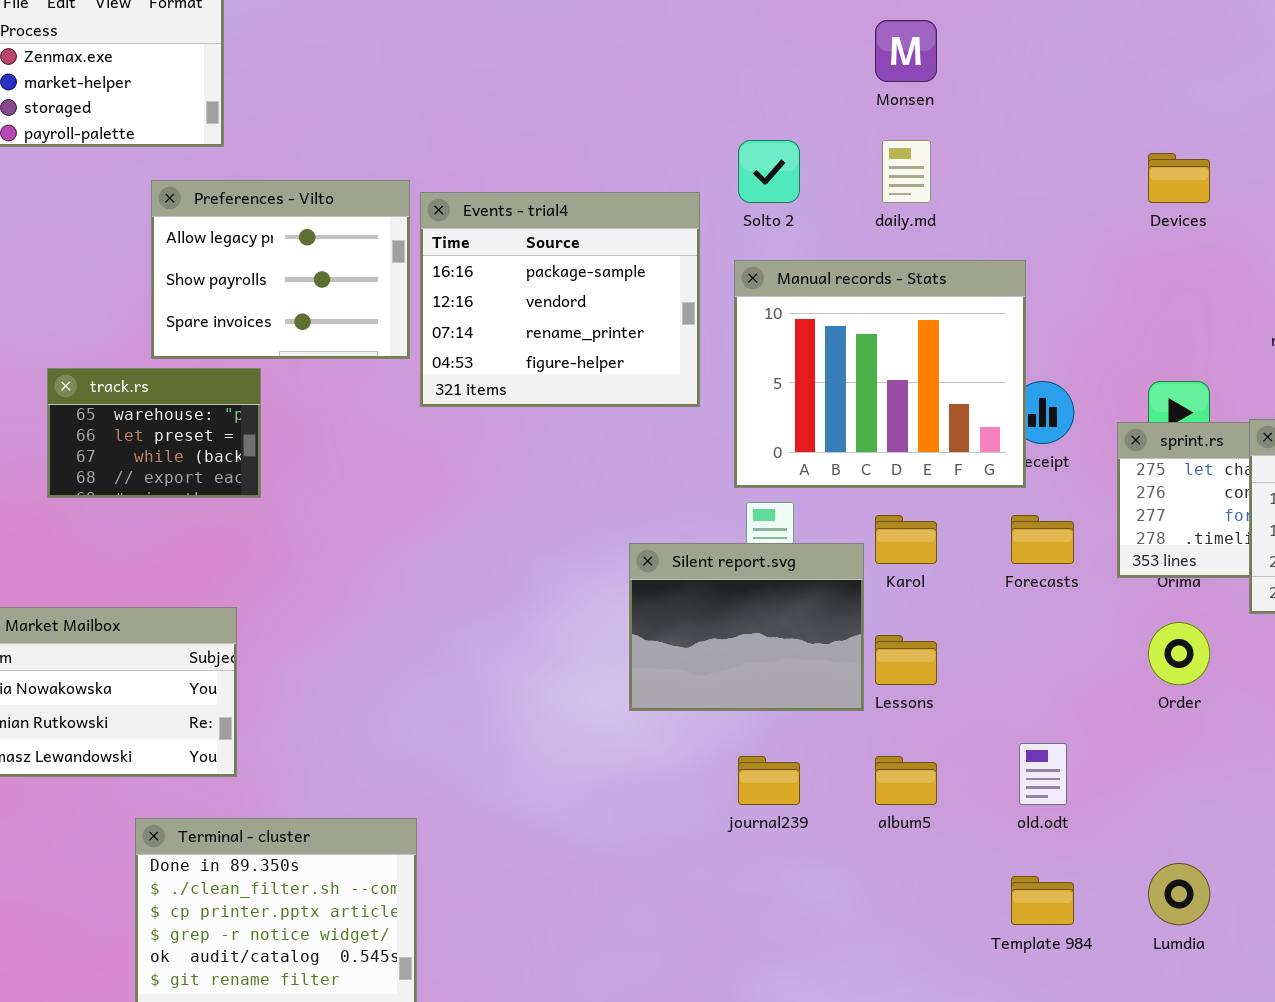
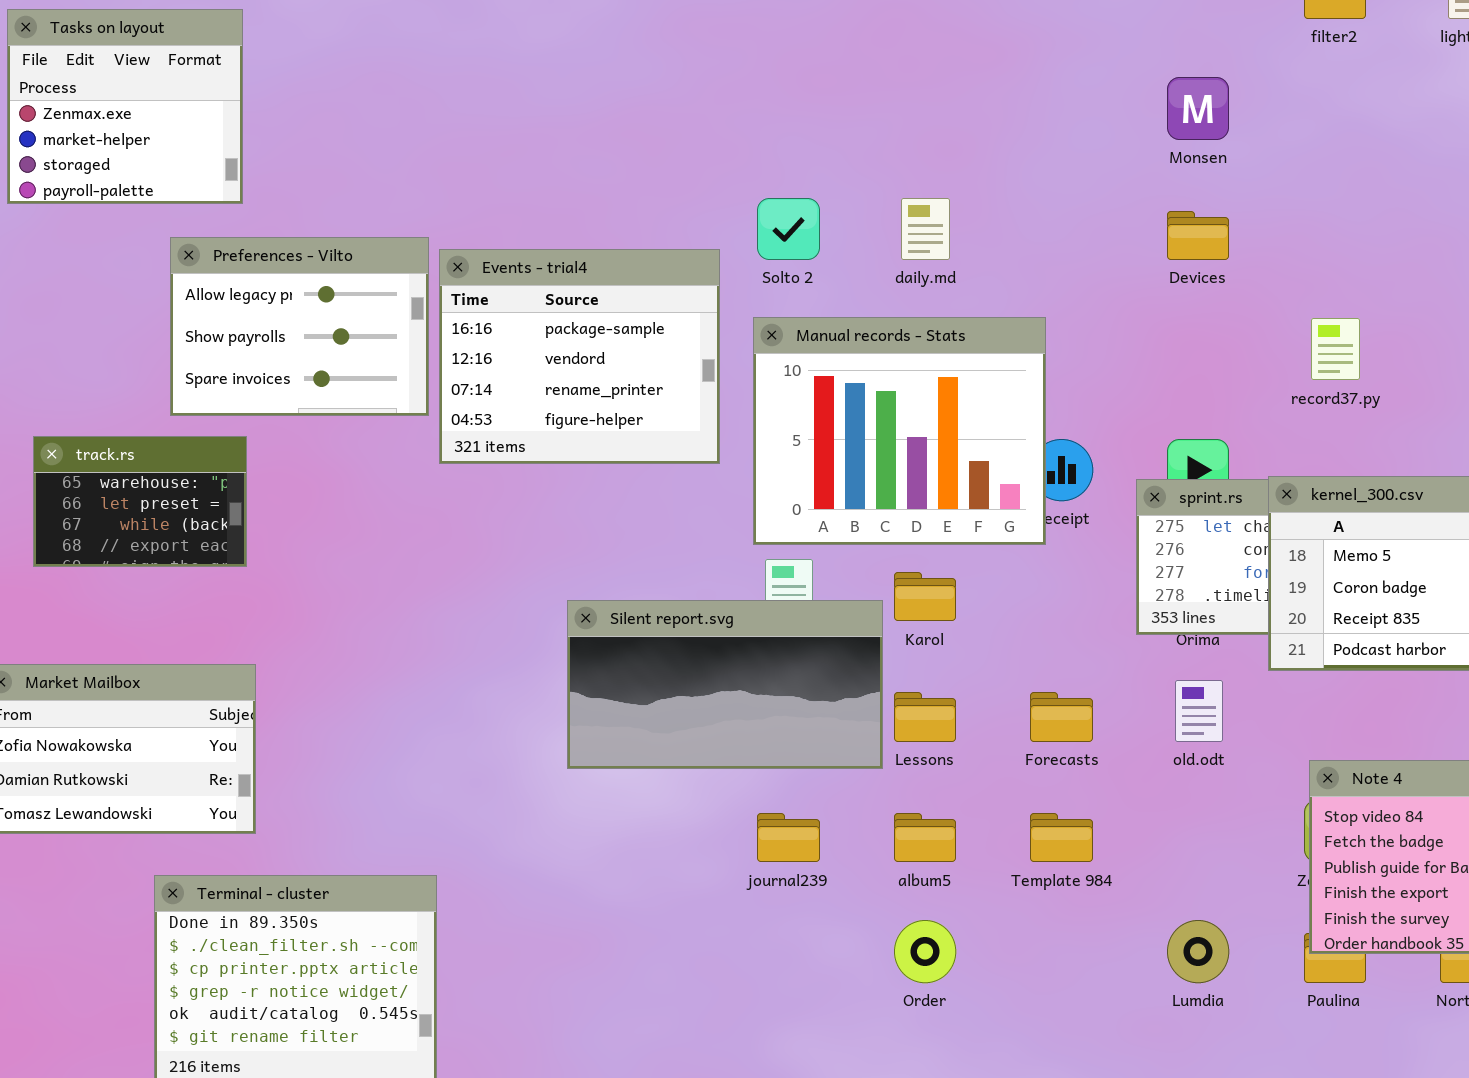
Monsen: [875,20,937,82] -> [1167,77,1229,140], moved
track.rs: [47,368,261,498] -> [33,436,247,567], moved
Forecasts: [1011,515,1074,564] -> [1030,692,1093,742], moved
Silent report.svg: [629,543,864,711] -> [567,600,883,769], resized
Order: [1148,622,1210,685] -> [894,920,956,983], moved
old.odt: [1019,743,1067,805] -> [1175,680,1223,742], moved
Template 984: [1011,876,1074,925] -> [1030,813,1093,862], moved

